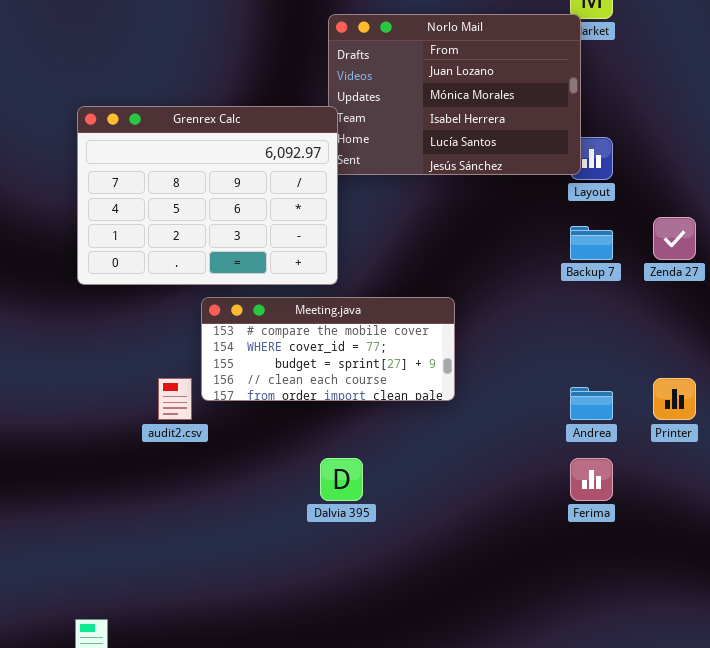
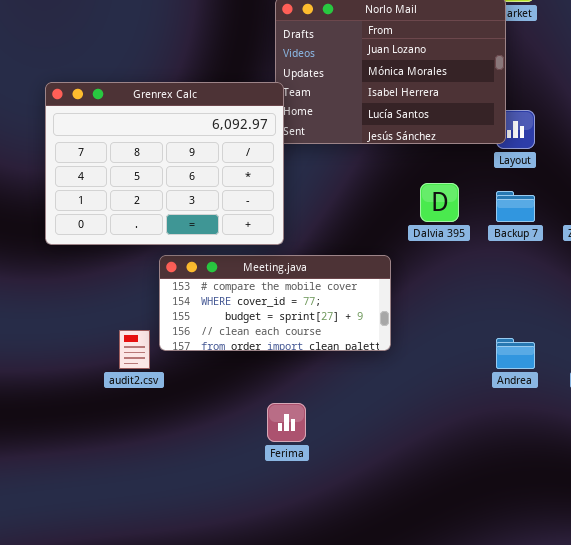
Dalvia 395: [320,458,363,501] -> [420,183,459,222], moved
Ferima: [570,458,613,501] -> [267,403,306,442], moved

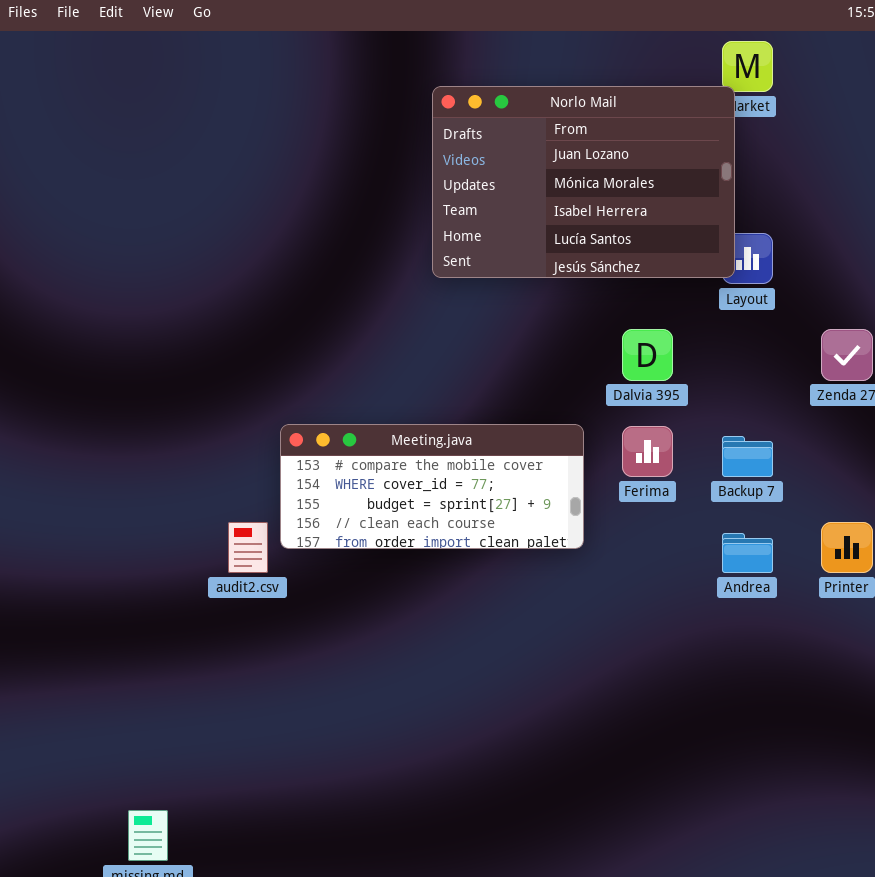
Grenrex Calc: [45,82,284,245] -> none, closed
Backup 7: [496,191,535,222] -> [722,436,773,477], moved
Ferima: [267,403,306,442] -> [622,426,673,477], moved

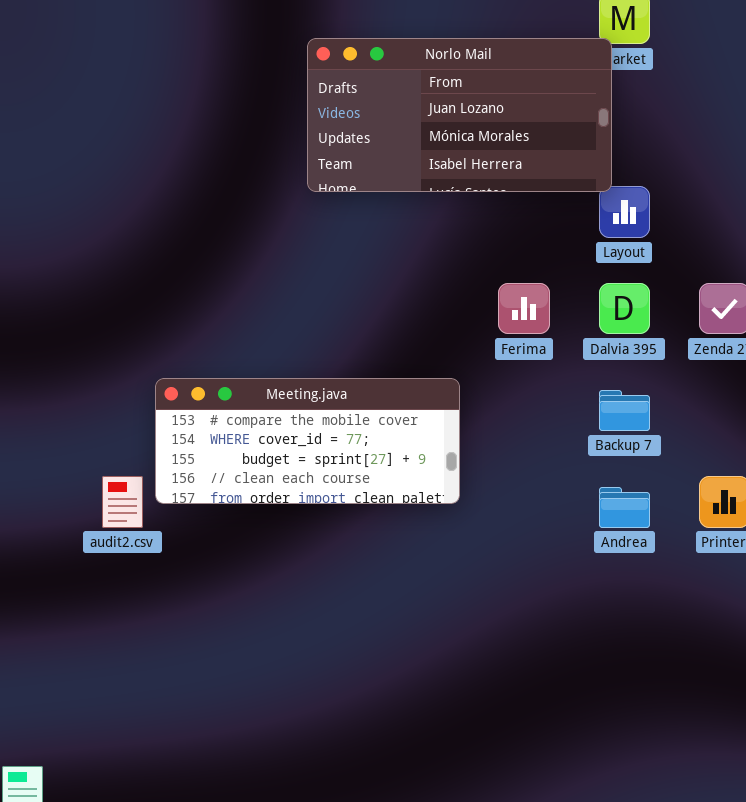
Norlo Mail: [432,86,735,278] -> [307,38,612,192], resized
Dalvia 395: [622,329,673,381] -> [599,283,650,334], moved
Ferima: [622,426,673,477] -> [498,283,550,334], moved

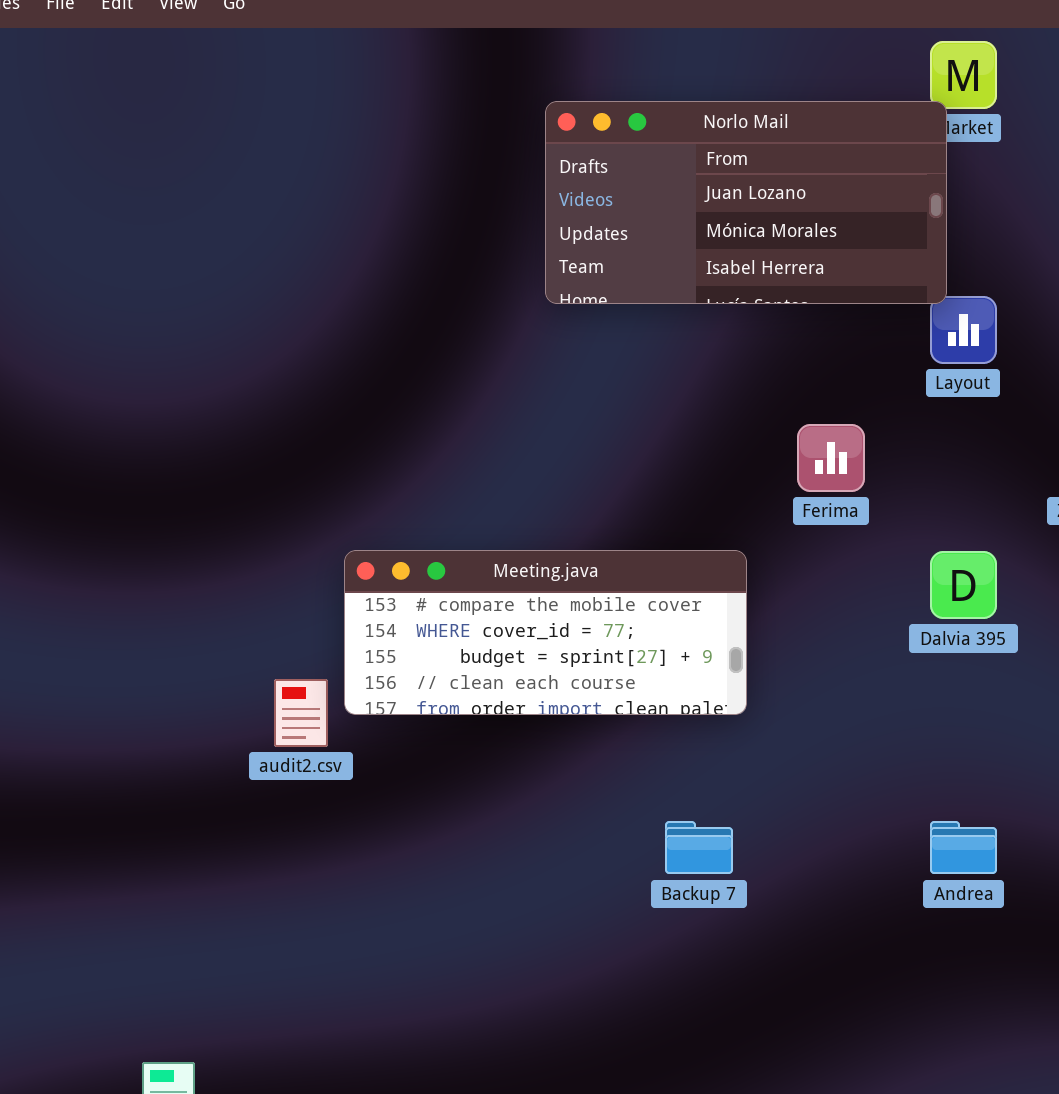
Dalvia 395: [599,283,650,334] -> [930,551,997,619], moved
Backup 7: [599,390,650,431] -> [665,821,733,874], moved
Andrea: [599,487,650,528] -> [930,821,997,874], moved

